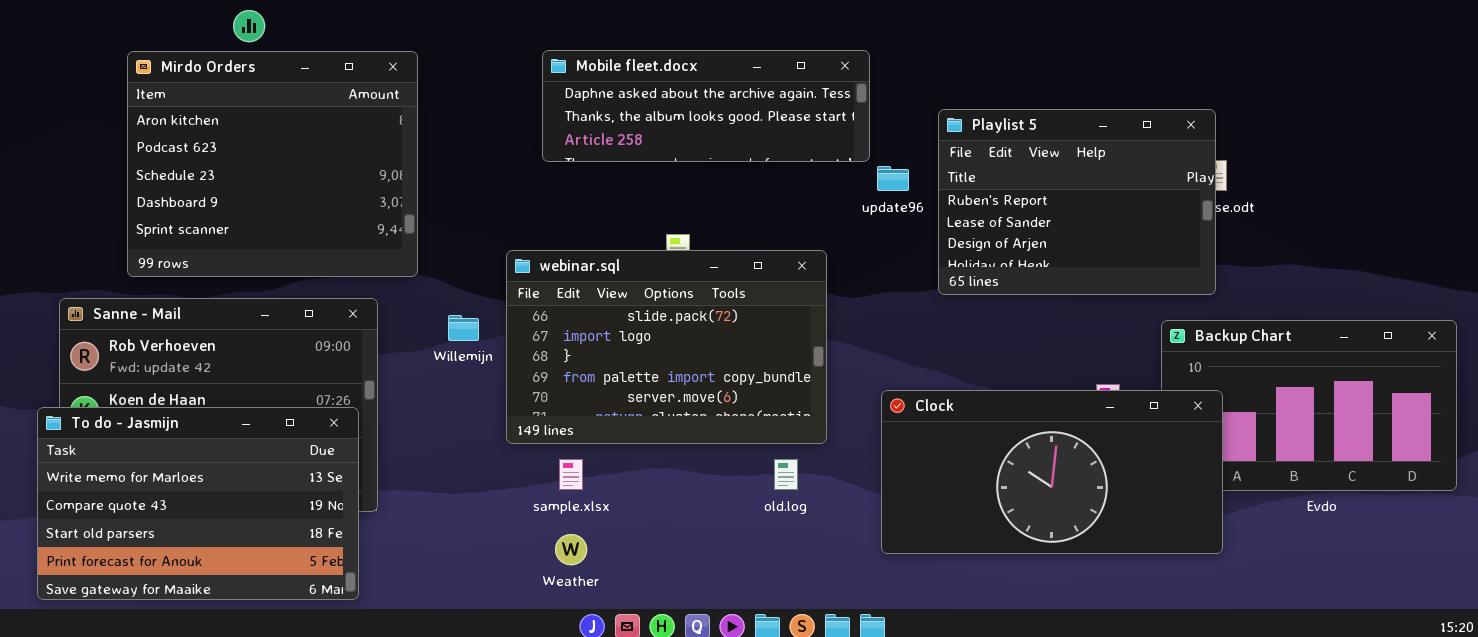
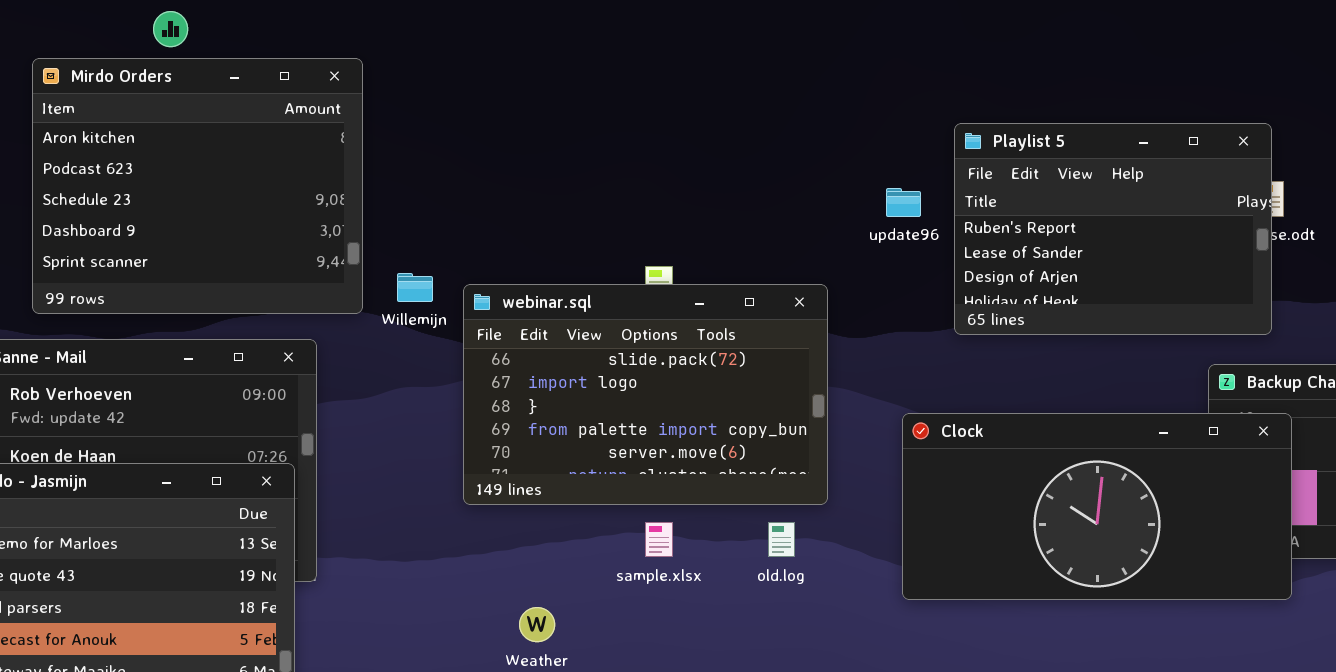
Mobile fleet.docx: [542,50,870,162] -> none, closed
Willemijn: [448,315,479,341] -> [397,273,433,302], moved
Clock: [881,390,1223,554] -> [902,413,1292,600], moved
sample.xlsx: [559,459,583,490] -> [645,522,673,557], moved

